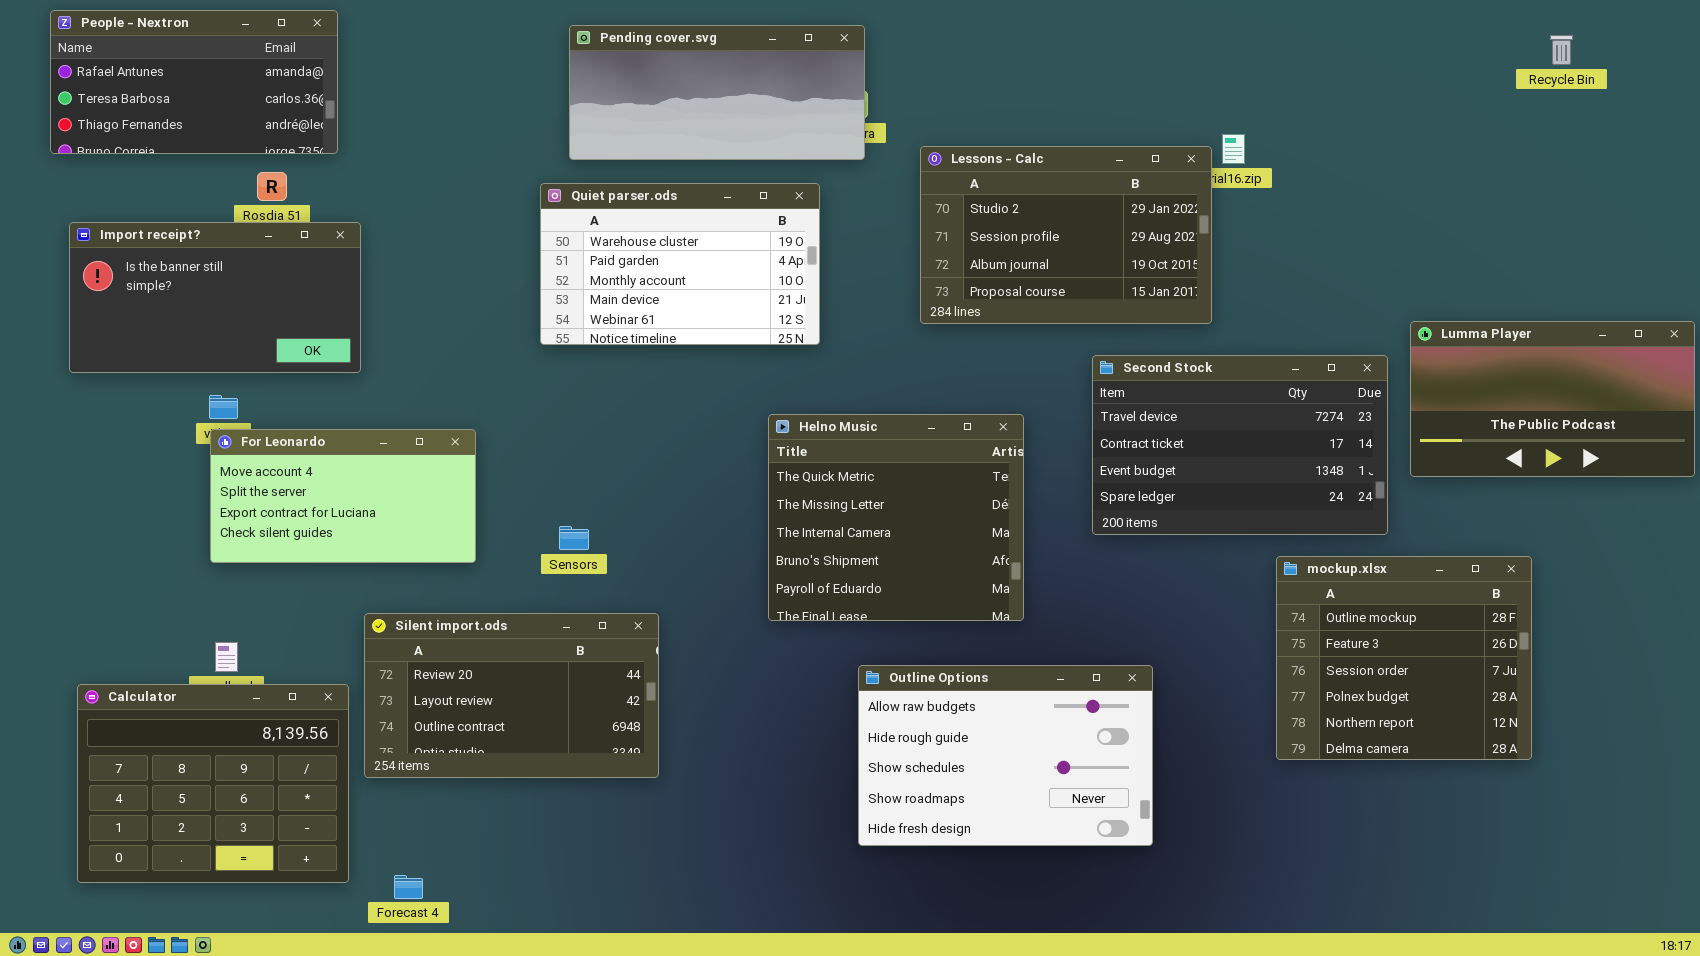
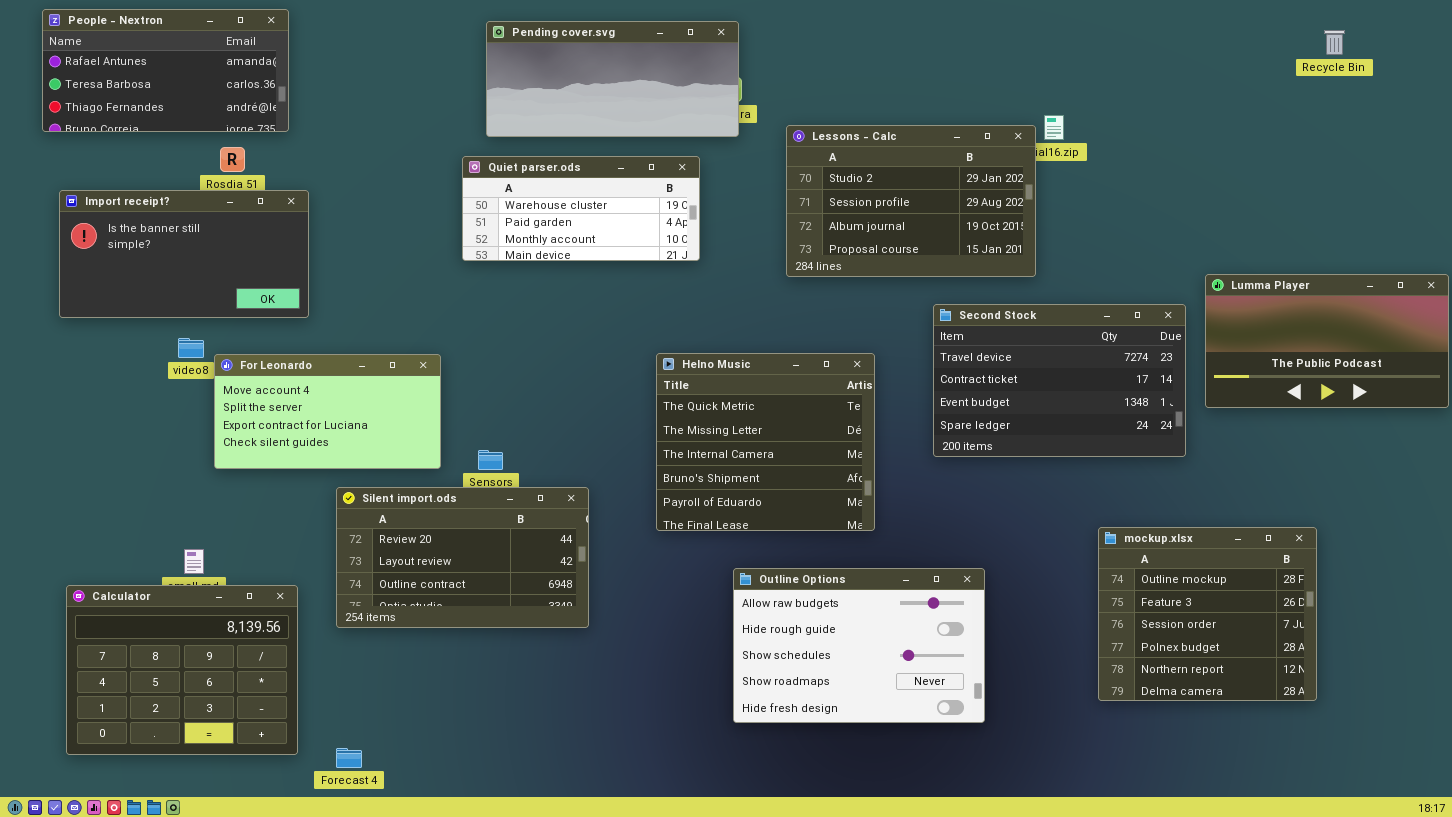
Quiet parser.ods: [540,183,820,345] -> [462,156,700,261], resized
For Leonardo: [210,429,476,563] -> [214,354,441,469], moved
mockup.xlsx: [1276,556,1532,760] -> [1098,527,1317,701], moved
Silent import.ods: [364,613,659,778] -> [336,487,589,628], moved

